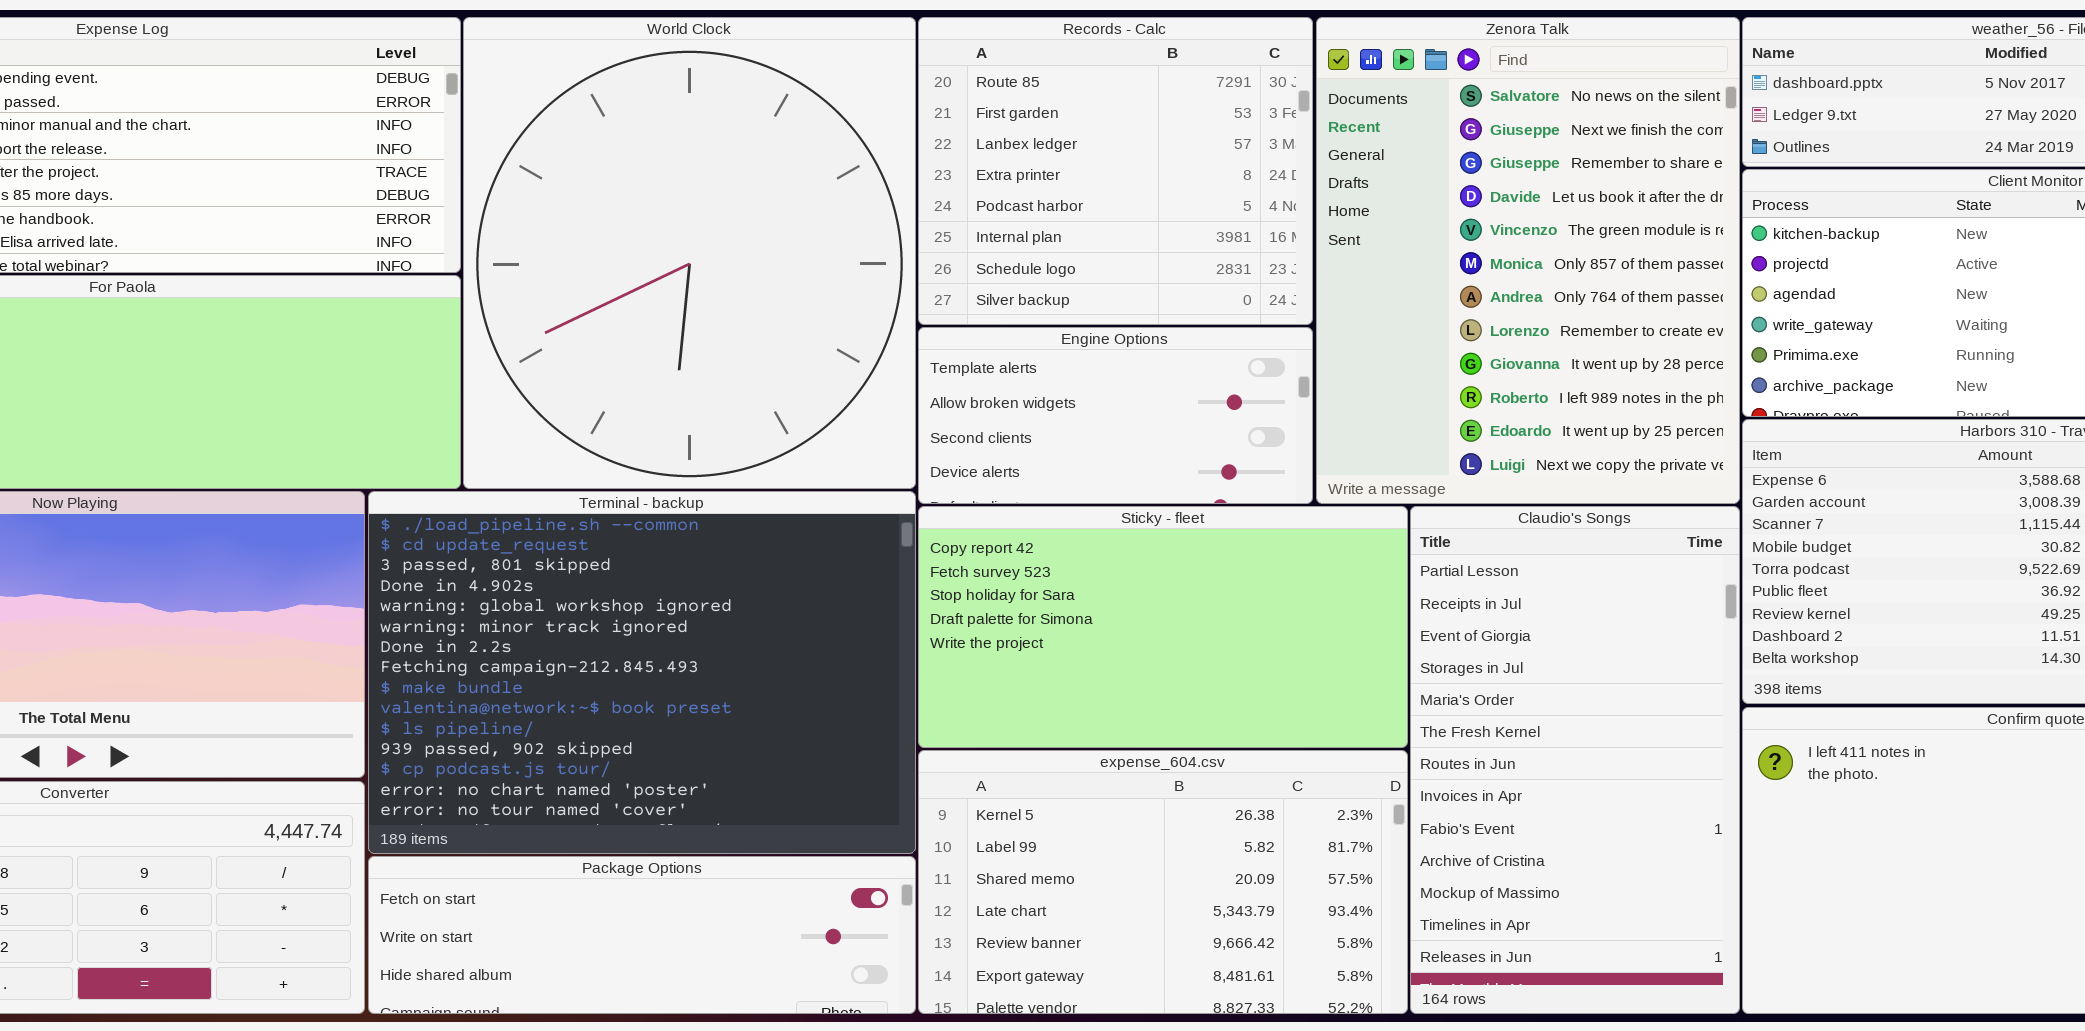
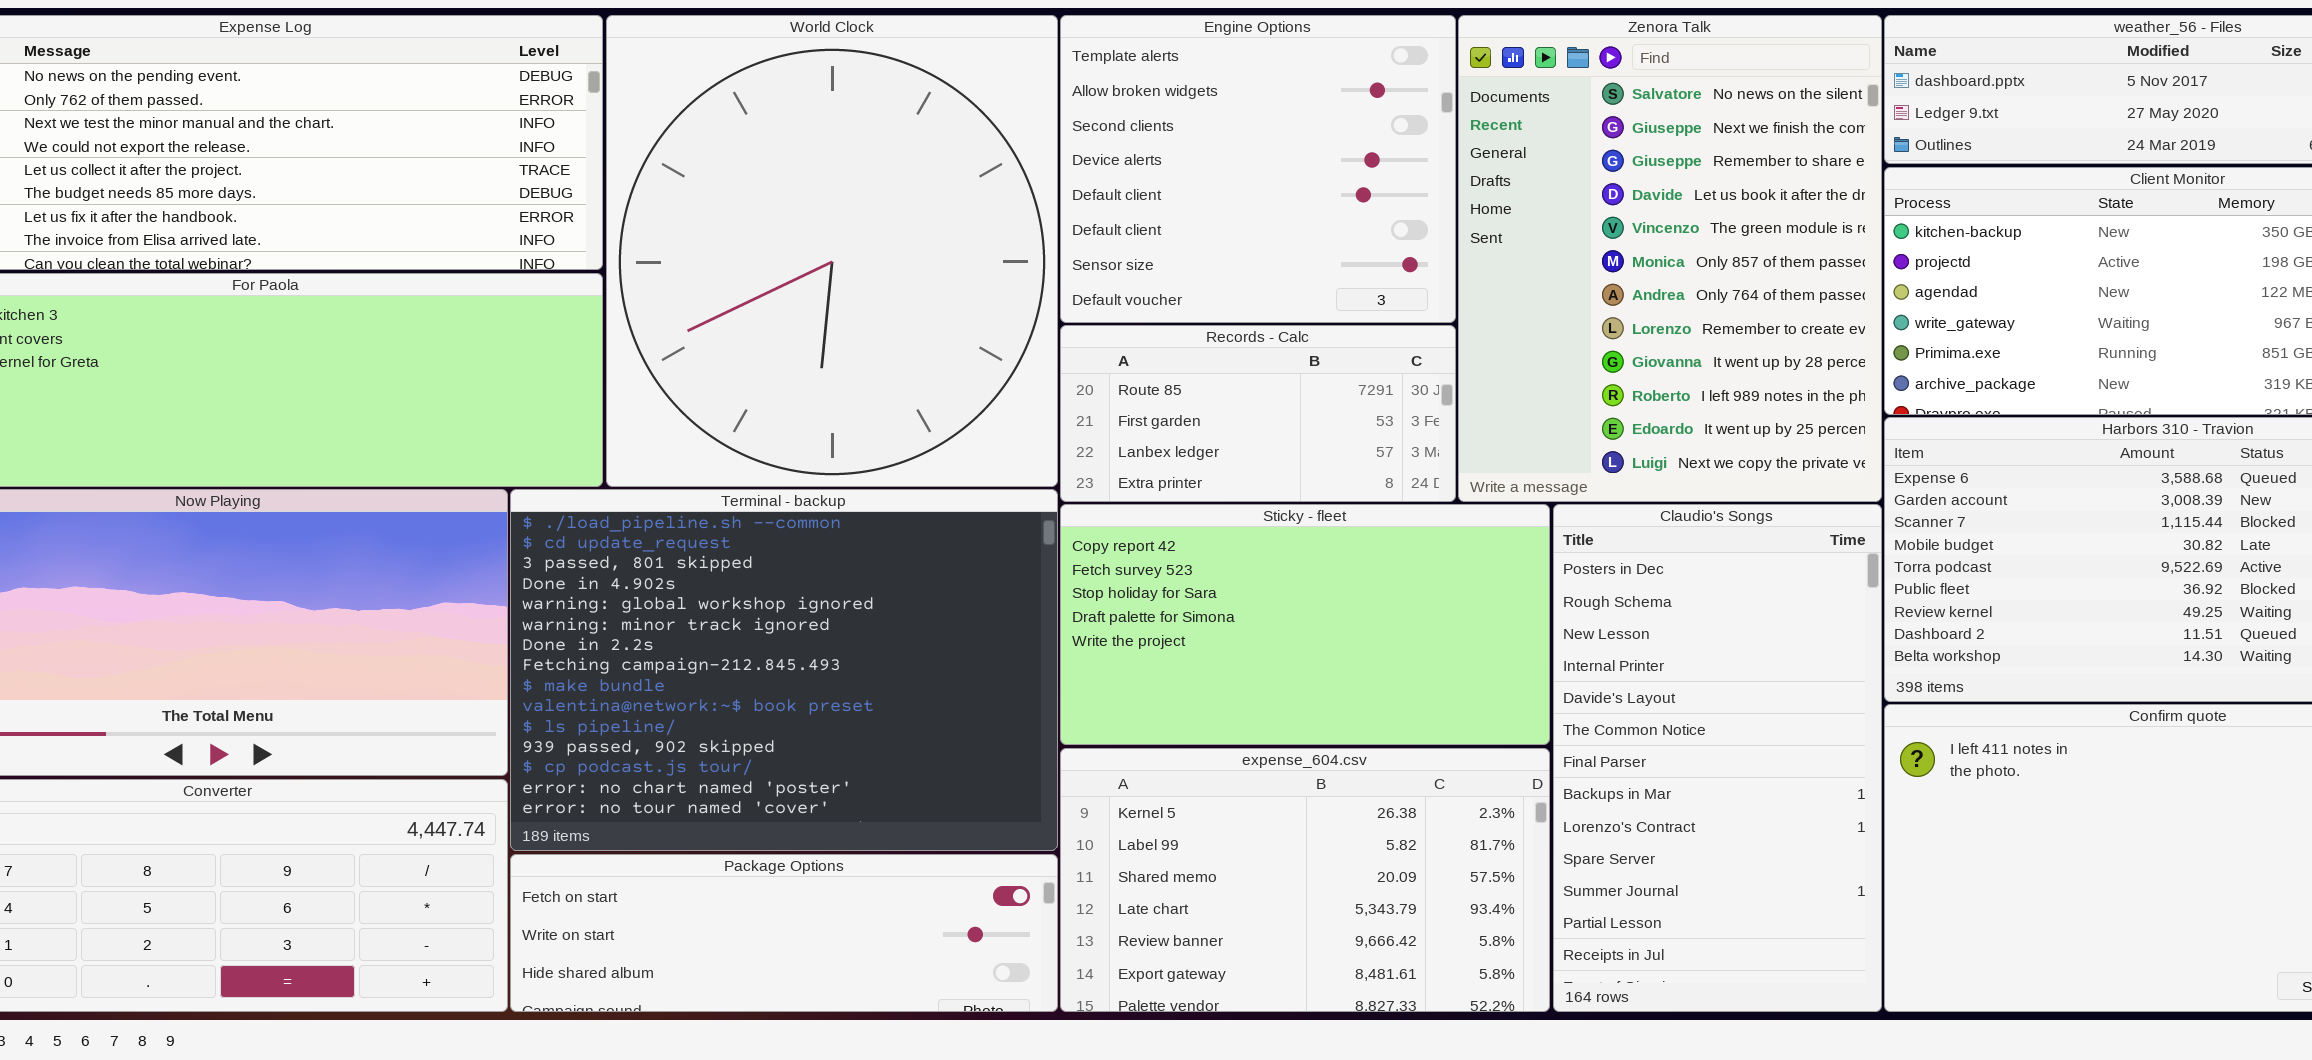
Records - Calc: [918,17,1313,325] -> [1060,325,1456,502], moved, resized
Engine Options: [918,327,1313,504] -> [1060,15,1456,323], moved, resized
Claudio's Songs: [1410,506,1740,1014] -> [1553,504,1882,1012], scrolled up 11 rows

